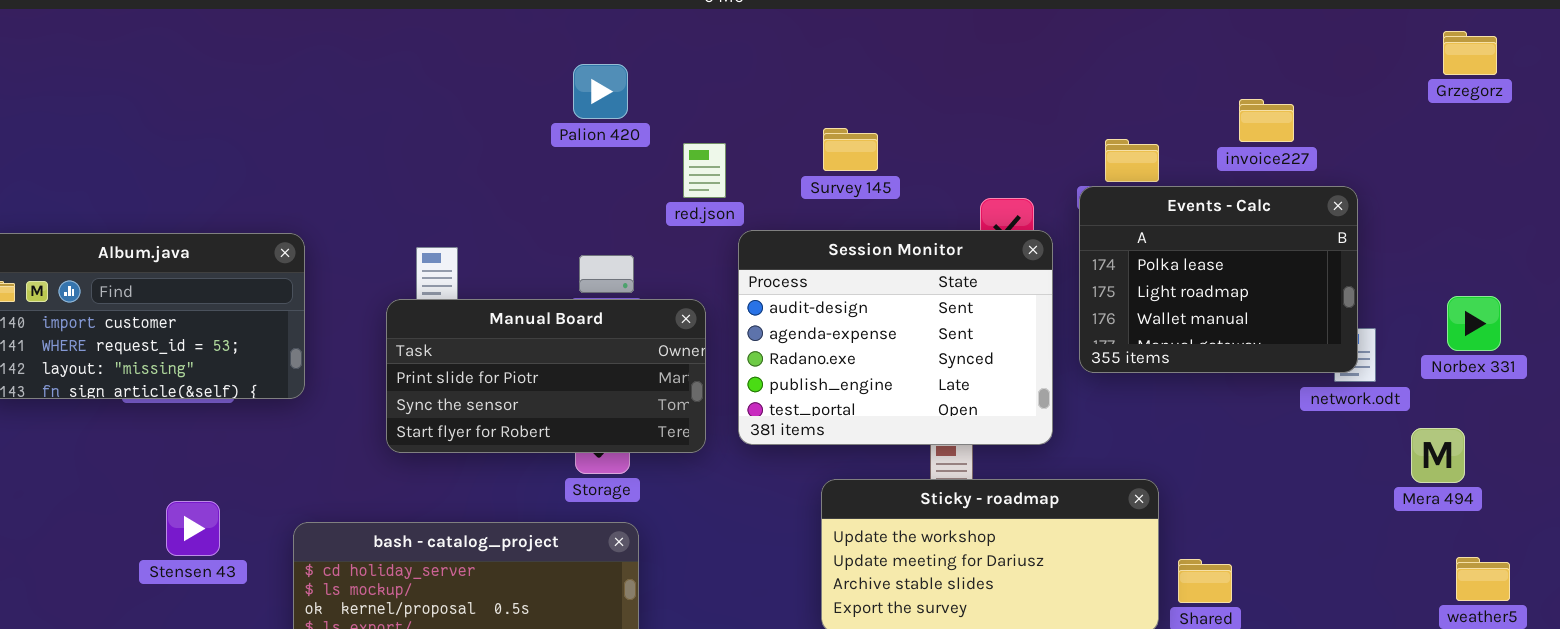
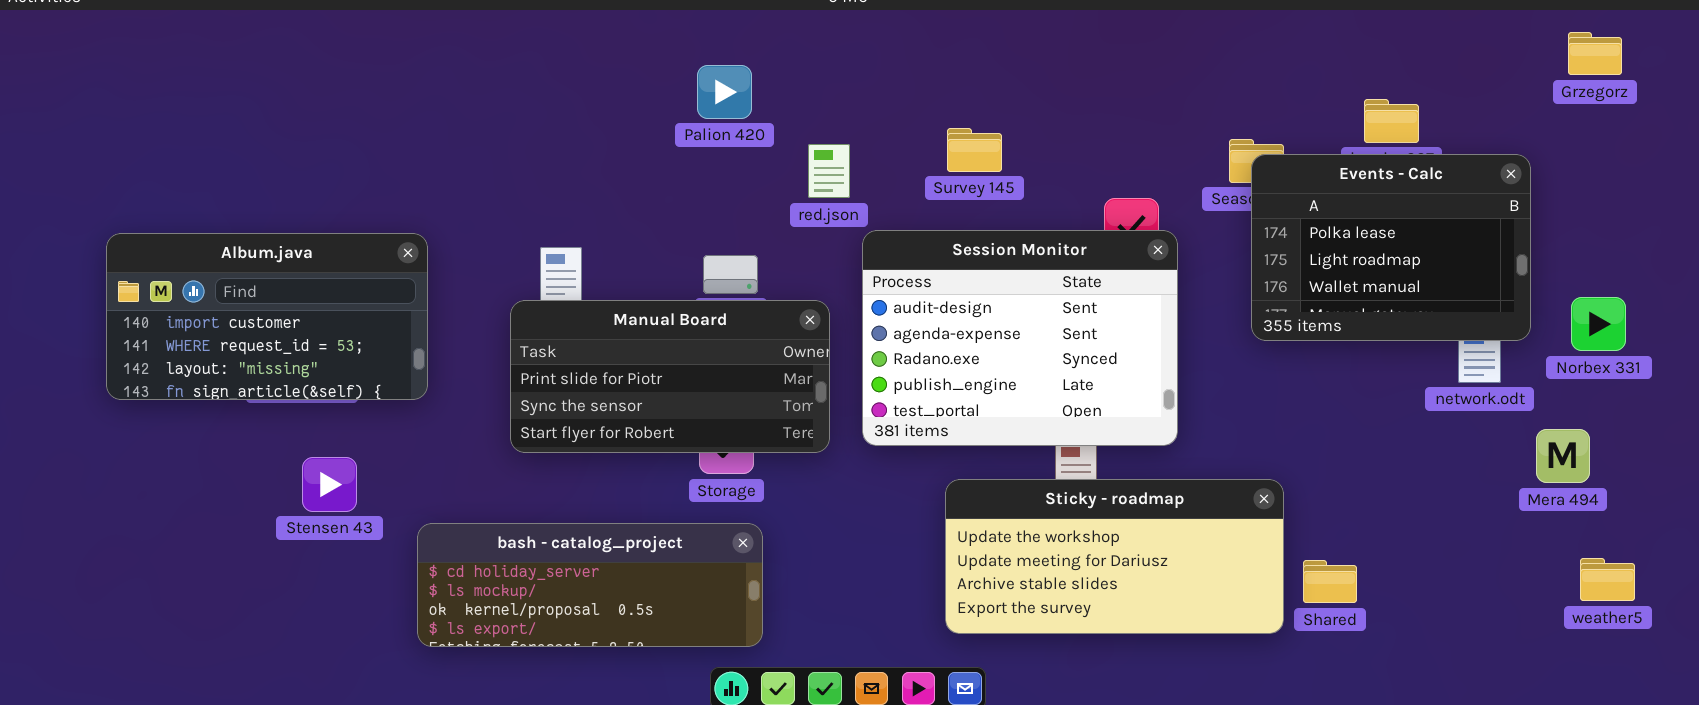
Events - Calc: [1079,186,1358,373] -> [1251,154,1531,341], moved
Stensen 43: [166,501,220,556] -> [302,457,357,512], moved

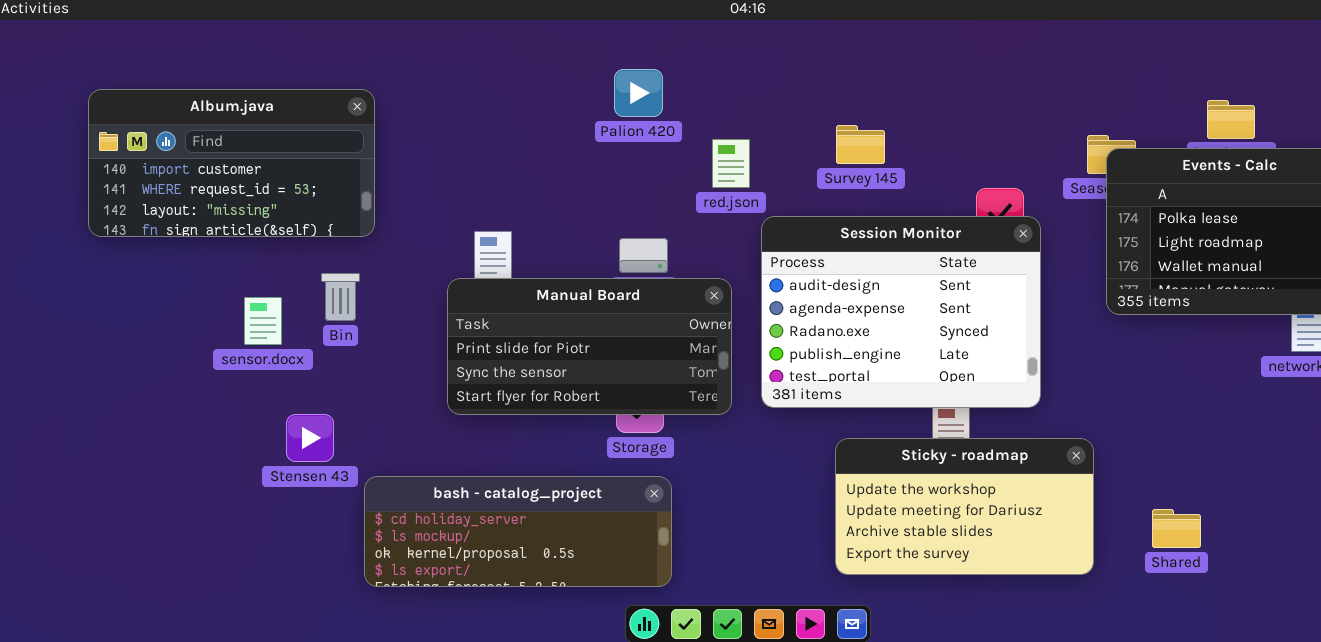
Album.java: [106,233,428,400] -> [88,89,375,237], moved
Stensen 43: [302,457,357,512] -> [286,414,334,462], moved
Sticky - roadmap: [945,479,1284,634] -> [835,438,1094,575], resized

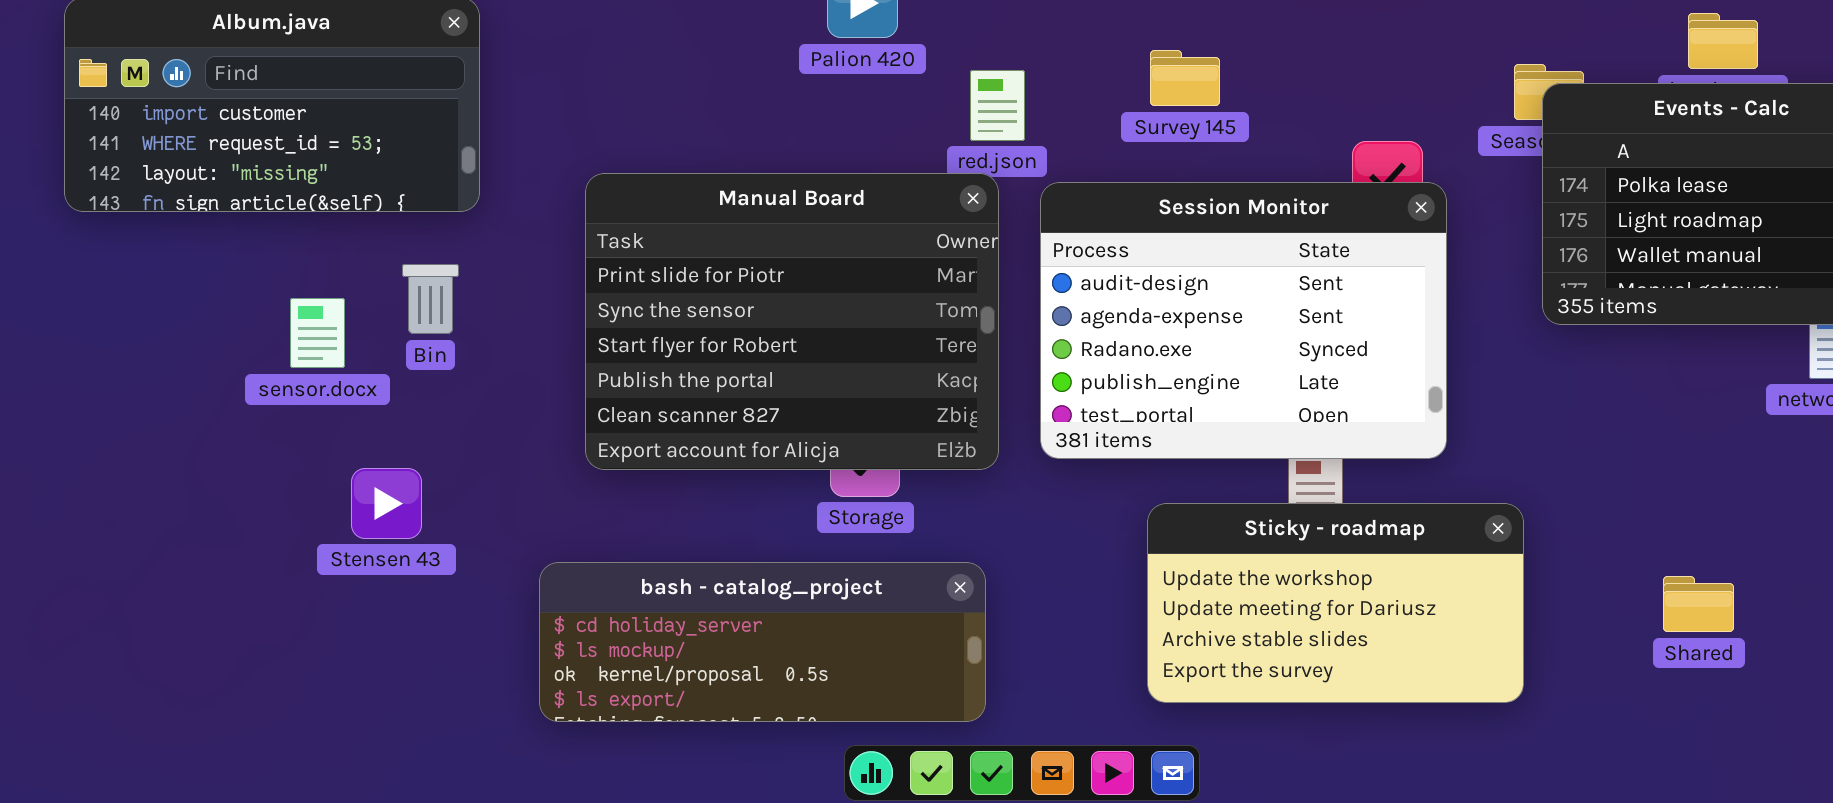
Manual Board: [447,278,732,415] -> [585,173,999,470], resized
bash - catalog_project: [364,476,672,587] -> [539,562,986,722], moved
Shared: [1152,509,1201,548] -> [1663,576,1734,632], moved

